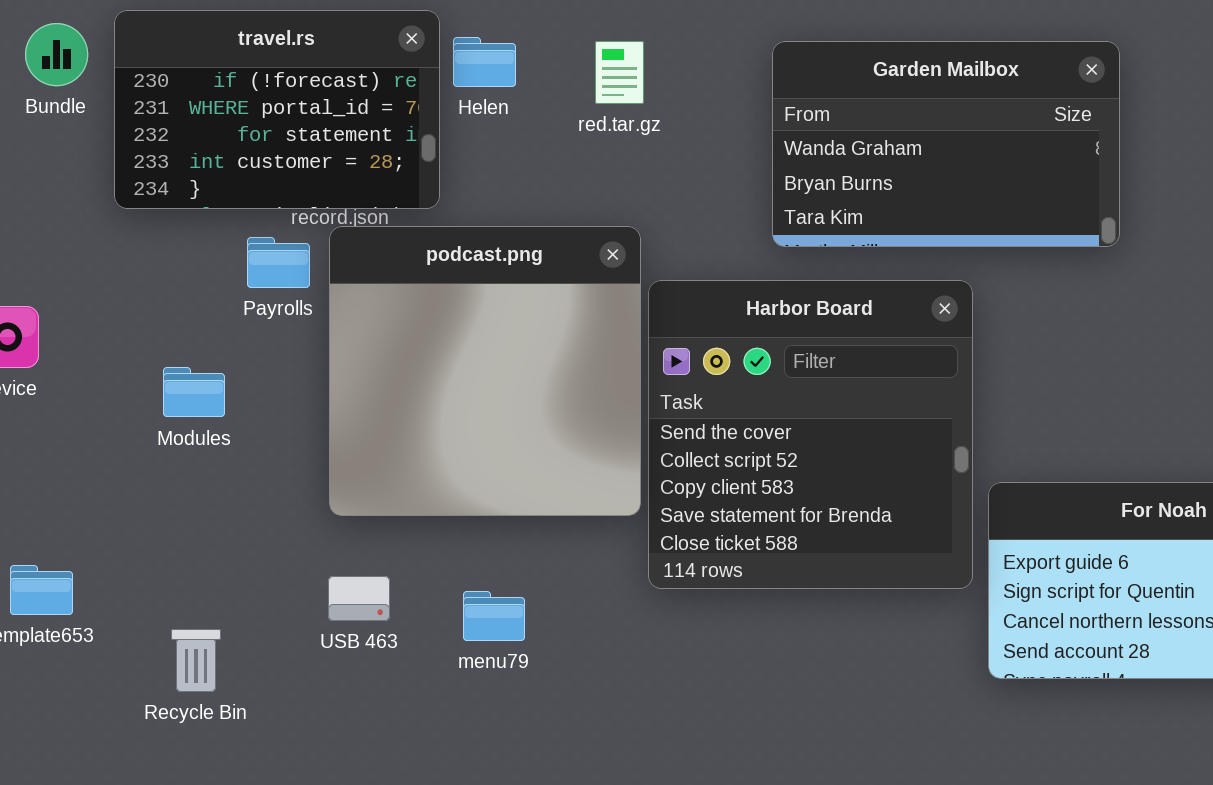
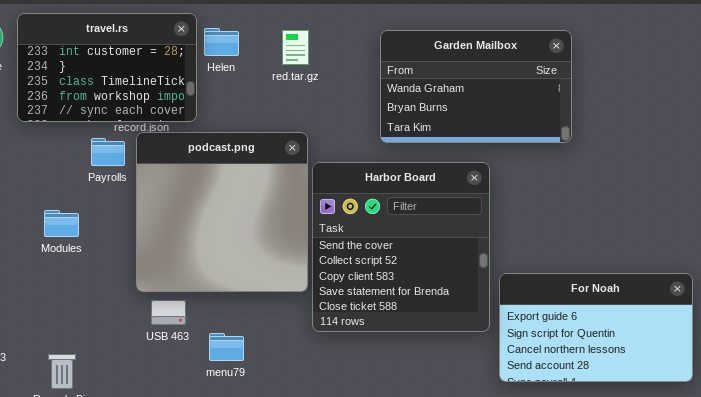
travel.rs: [114,10,440,209] -> [17,13,197,122], scrolled down 3 rows
USB 463: [328,576,390,621] -> [151,300,186,325], moved

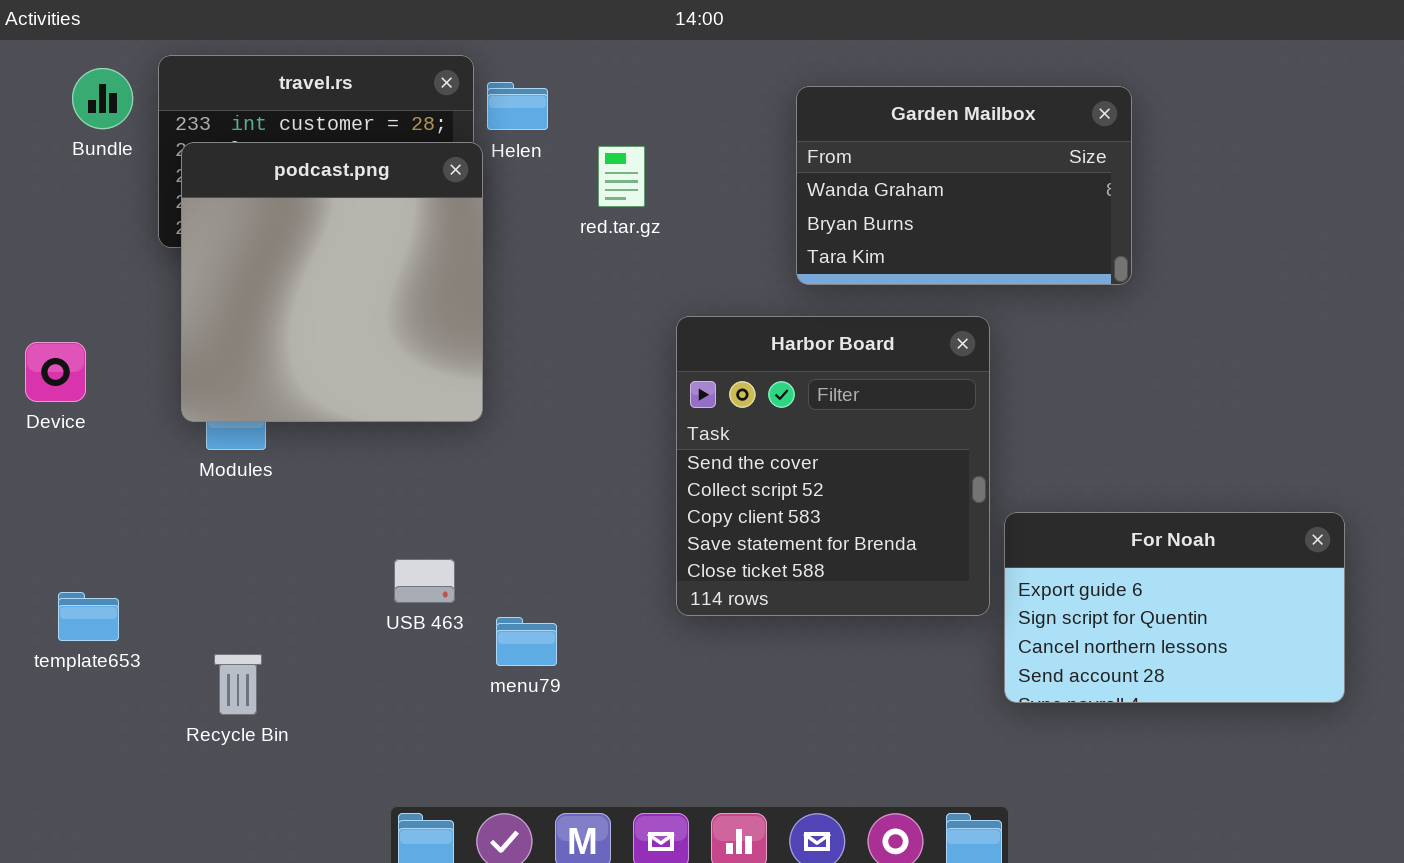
red.tar.gz: [282,30,309,65] -> [598,146,645,207], moved
podcast.png: [136,132,308,292] -> [181,142,483,422], moved

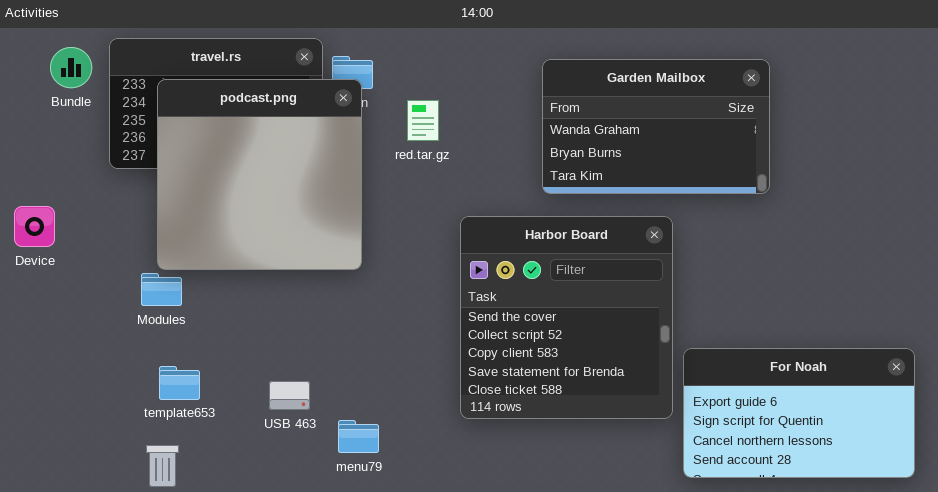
podcast.png: [181,142,483,422] -> [157,79,362,270], moved
Device: [25,342,86,402] -> [14,206,55,247], moved
template653: [58,592,119,641] -> [159,366,200,400], moved

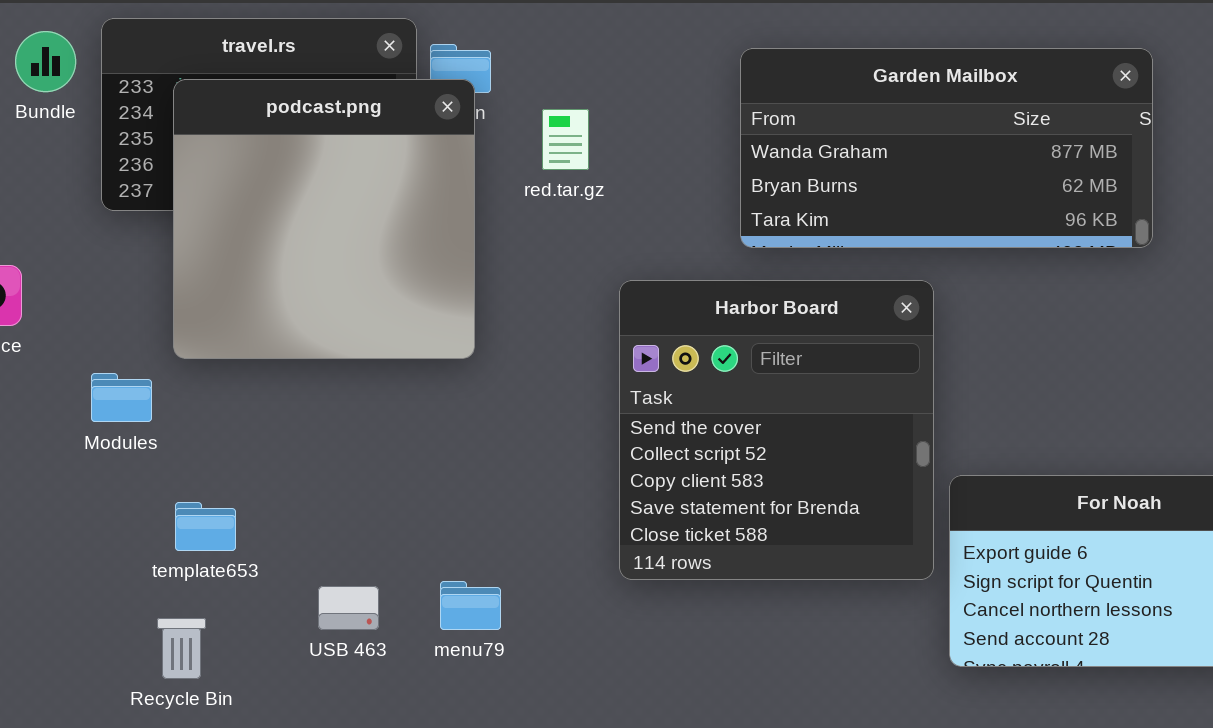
Garden Mailbox: [542,59,770,194] -> [740,48,1153,248], resized
Modules: [141,273,182,306] -> [91,373,152,422], moved
USB 463: [269,381,310,410] -> [318,586,379,630], moved

